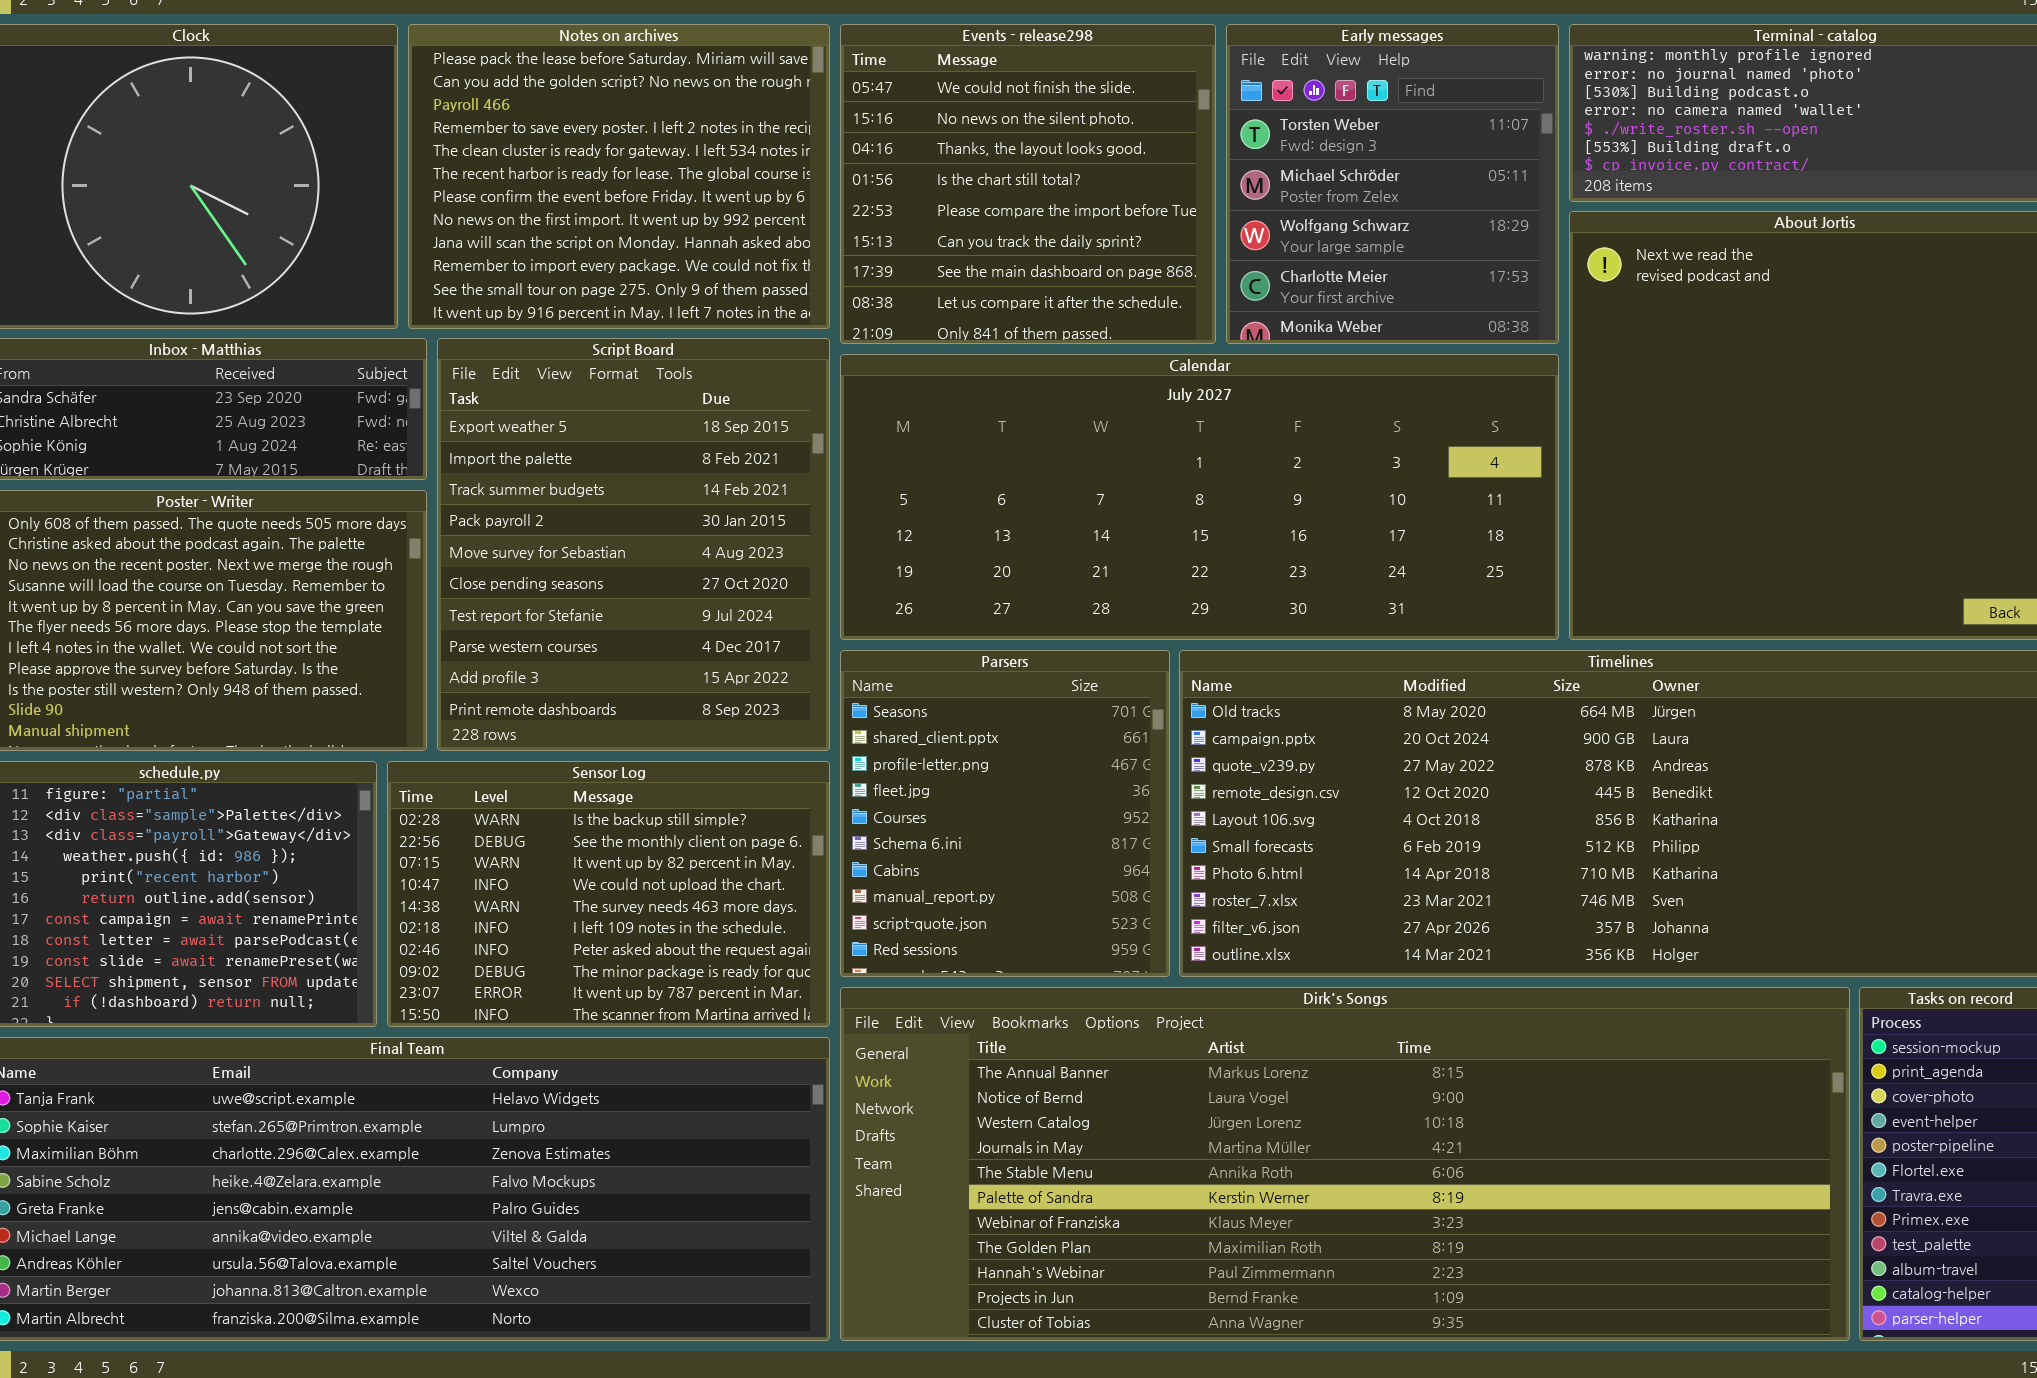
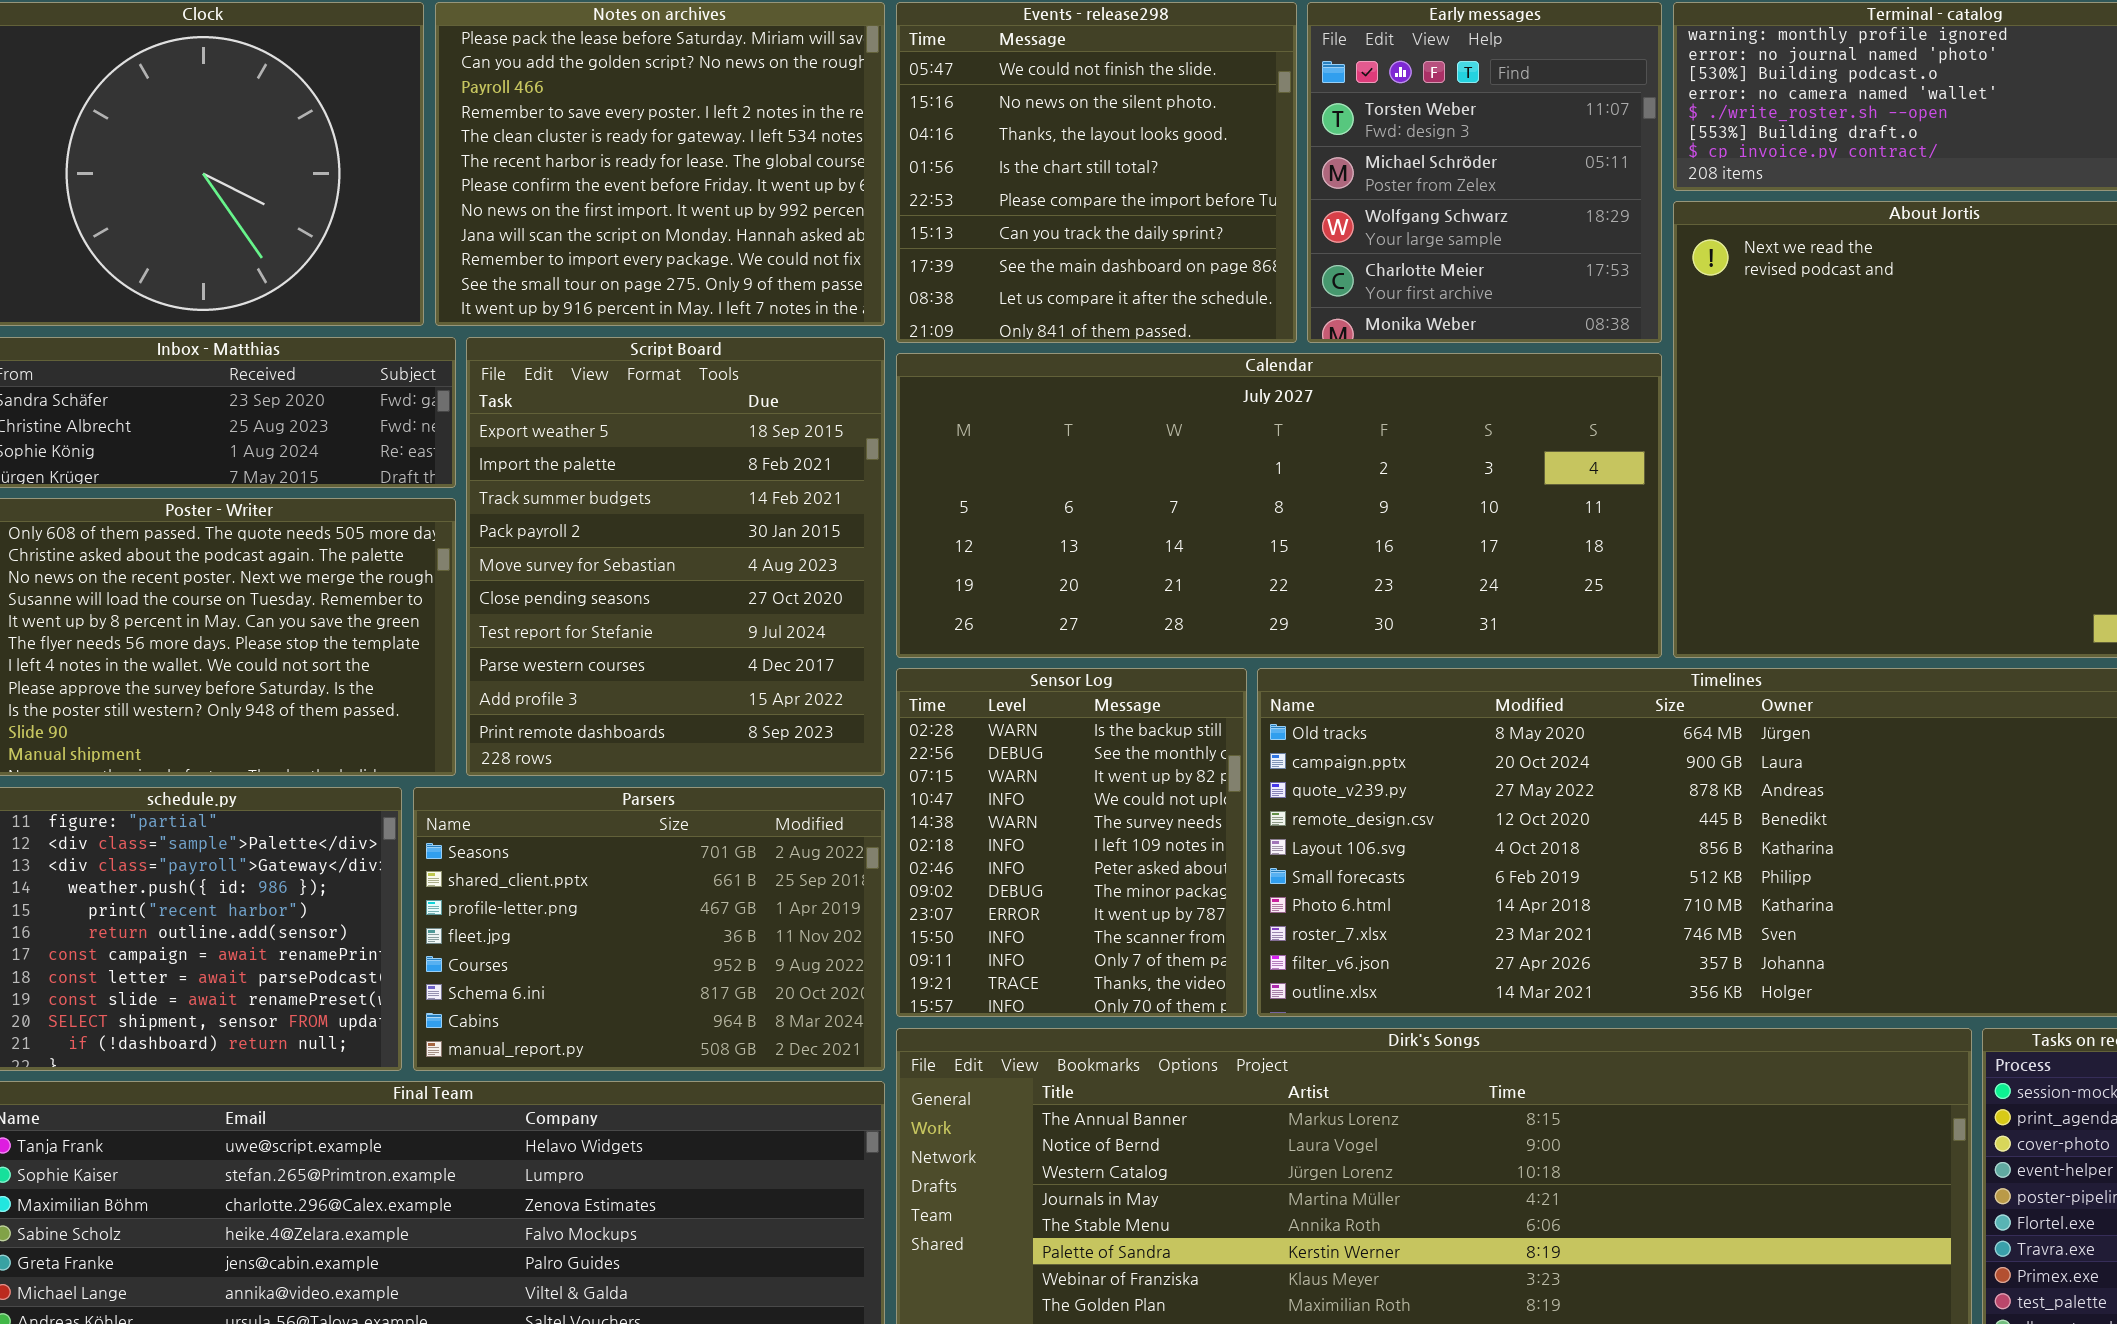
Parsers: [840,650,1170,977] -> [413,787,885,1071], moved, resized
Sensor Log: [387,761,830,1027] -> [896,668,1247,1017], moved, resized

